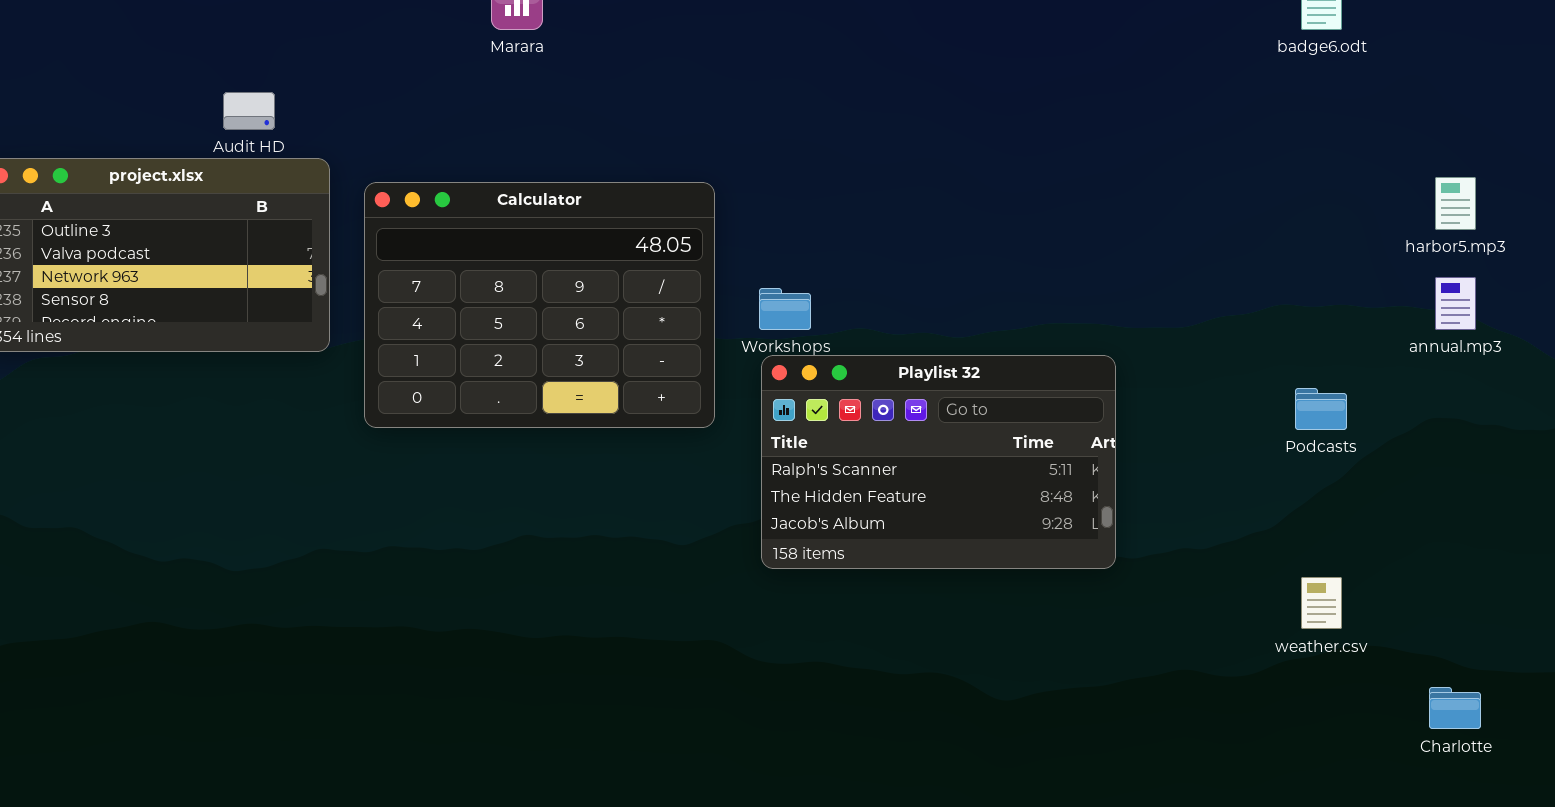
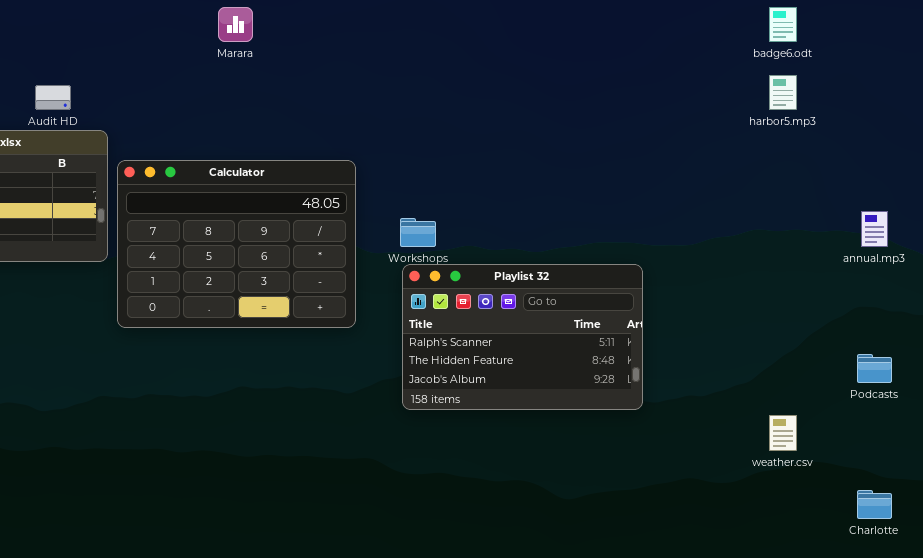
harbor5.mp3: [1435,177,1476,230] -> [769,75,797,110], moved
Calculator: [364,182,715,428] -> [117,160,356,328], moved
Podcasts: [1295,388,1347,430] -> [857,354,892,383], moved

